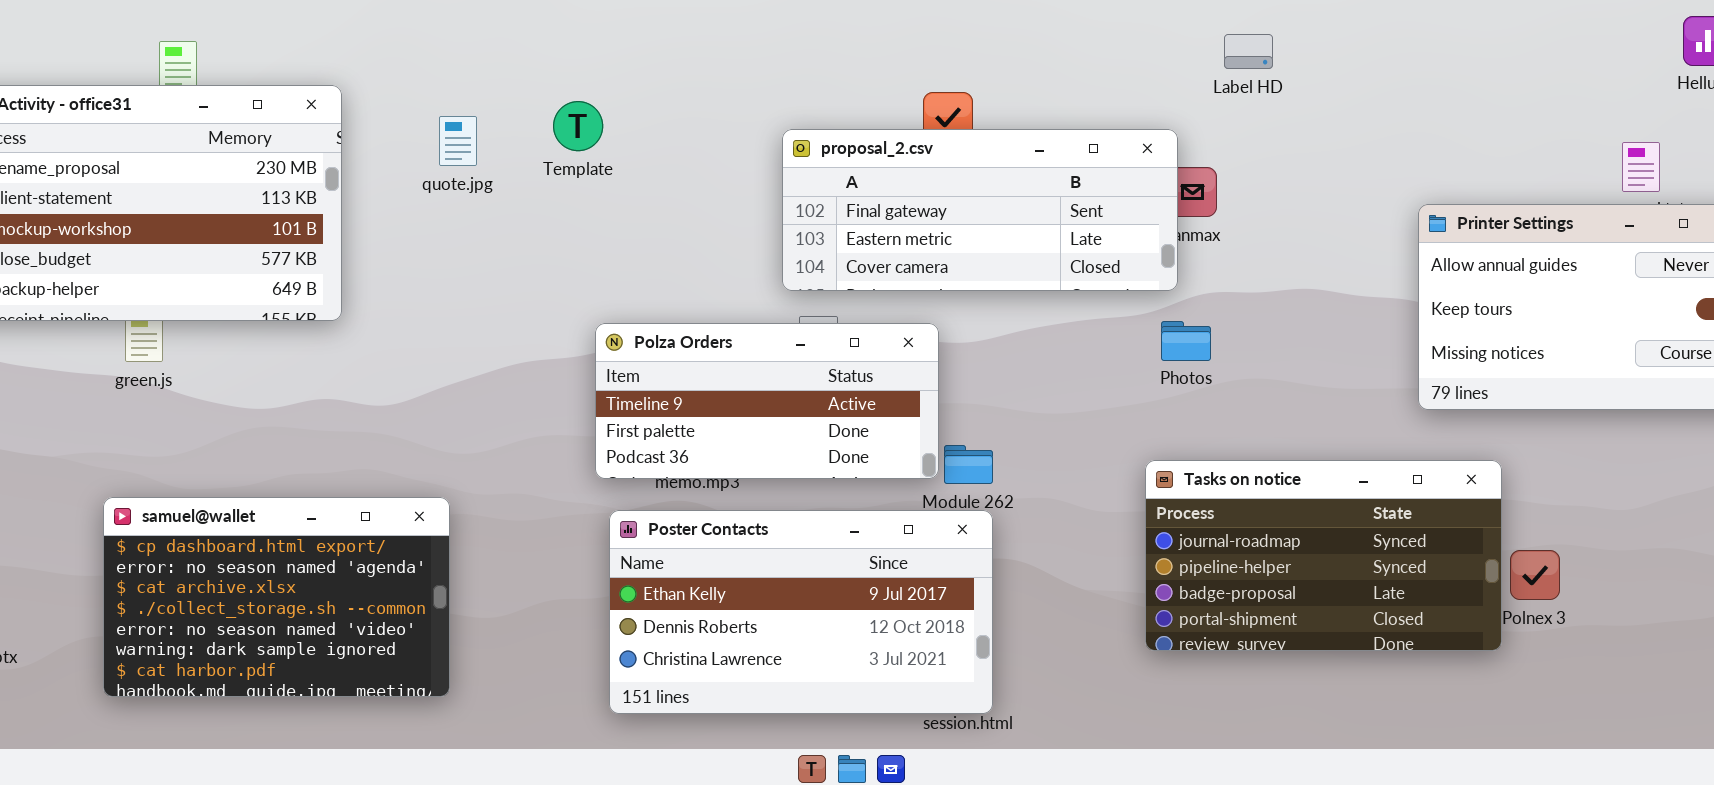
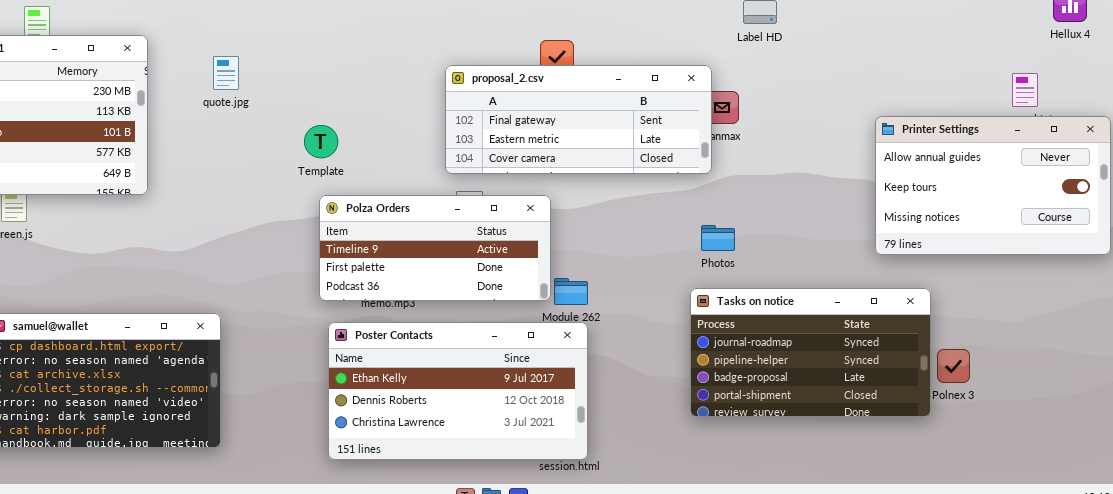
Template: [553,101,603,151] -> [304,125,338,158], moved
Photos: [1161,321,1211,361] -> [701,225,735,251], moved

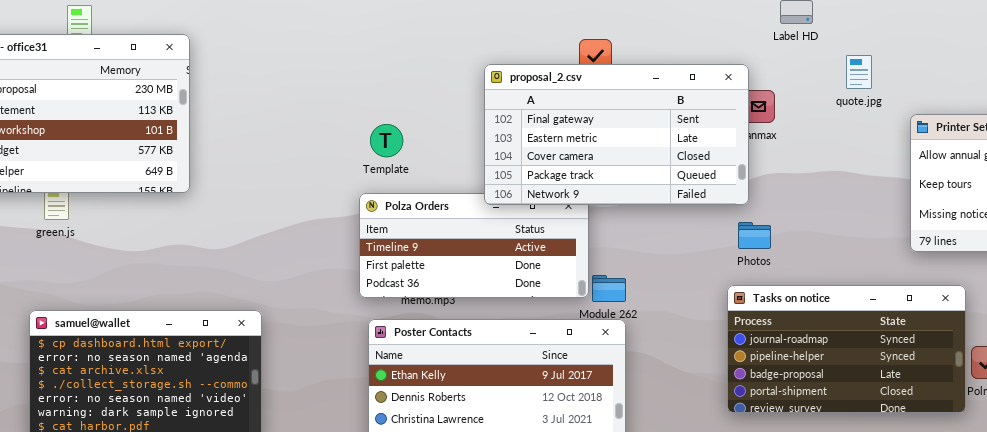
quote.jpg: [213,56,239,90] -> [846,55,872,89], moved
proposal_2.csv: [445,65,712,174] -> [484,64,749,205], resized
Template: [304,125,338,158] -> [370,124,403,157], moved

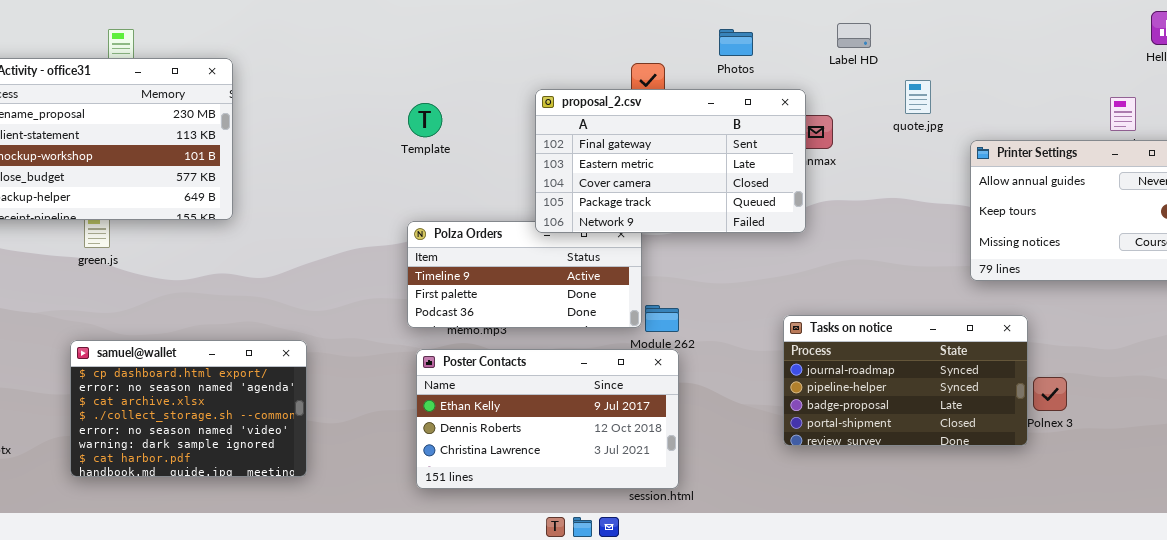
Template: [370,124,403,157] -> [408,103,442,137], moved
Photos: [738,222,771,249] -> [719,29,753,56], moved

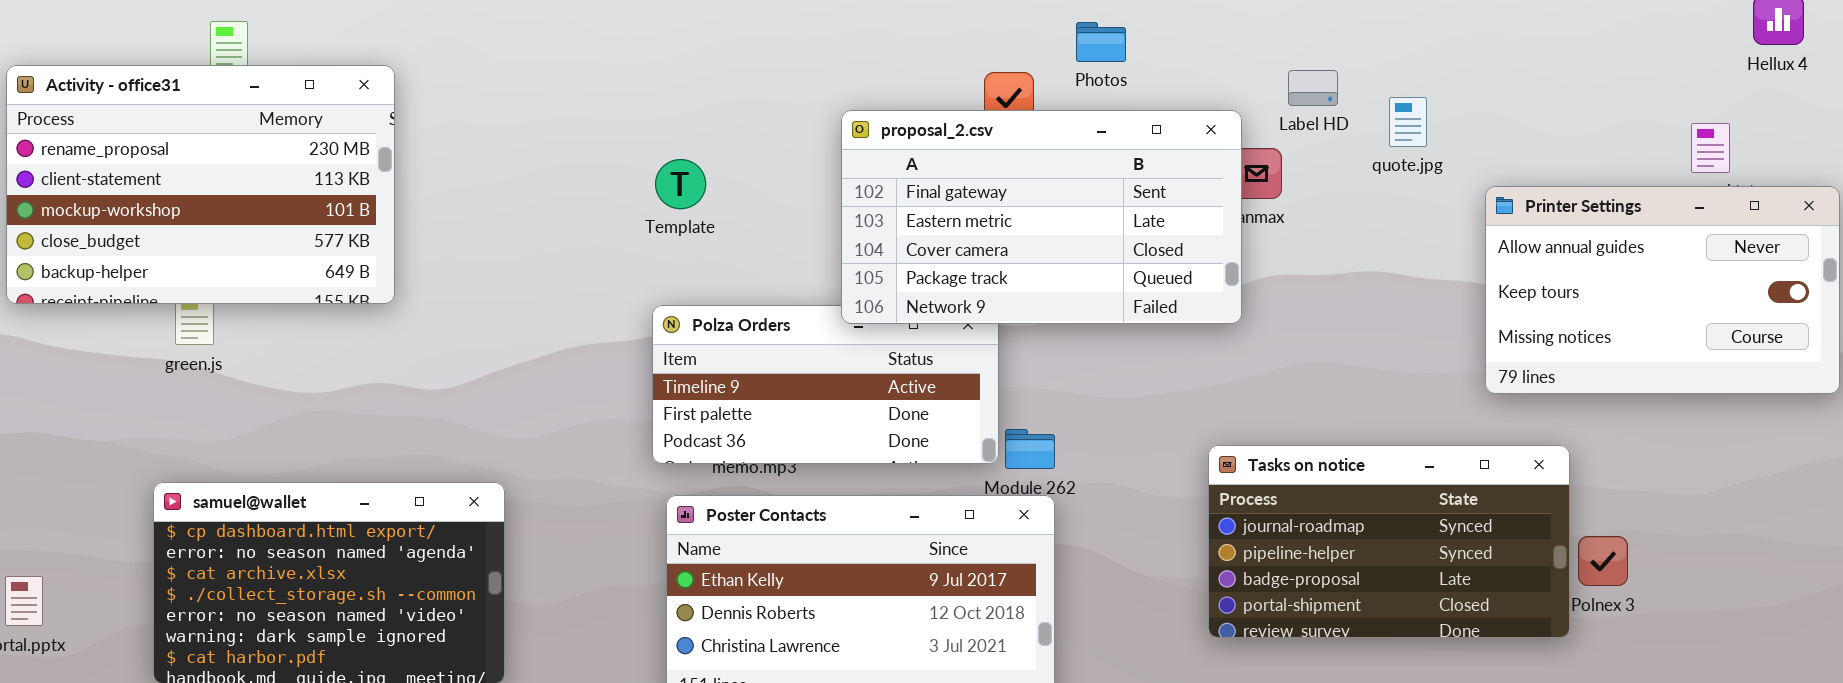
Label HD: [837,23,871,48] -> [1288,70,1338,106], moved
Photos: [719,29,753,56] -> [1076,22,1126,62], moved
Template: [408,103,442,137] -> [655,159,706,209], moved

